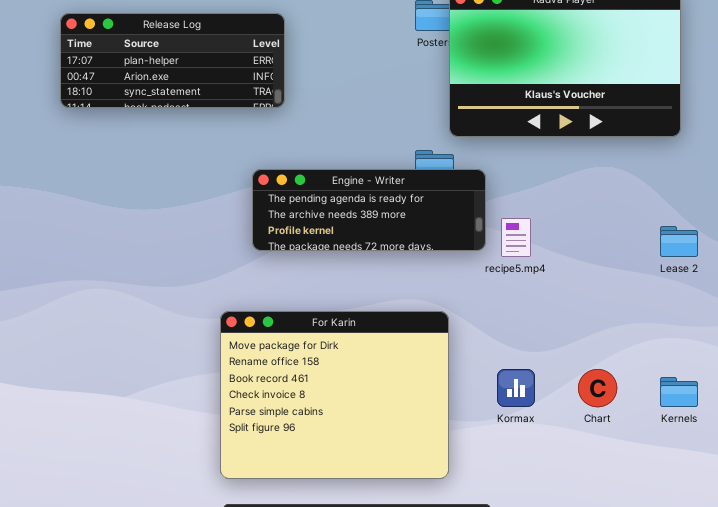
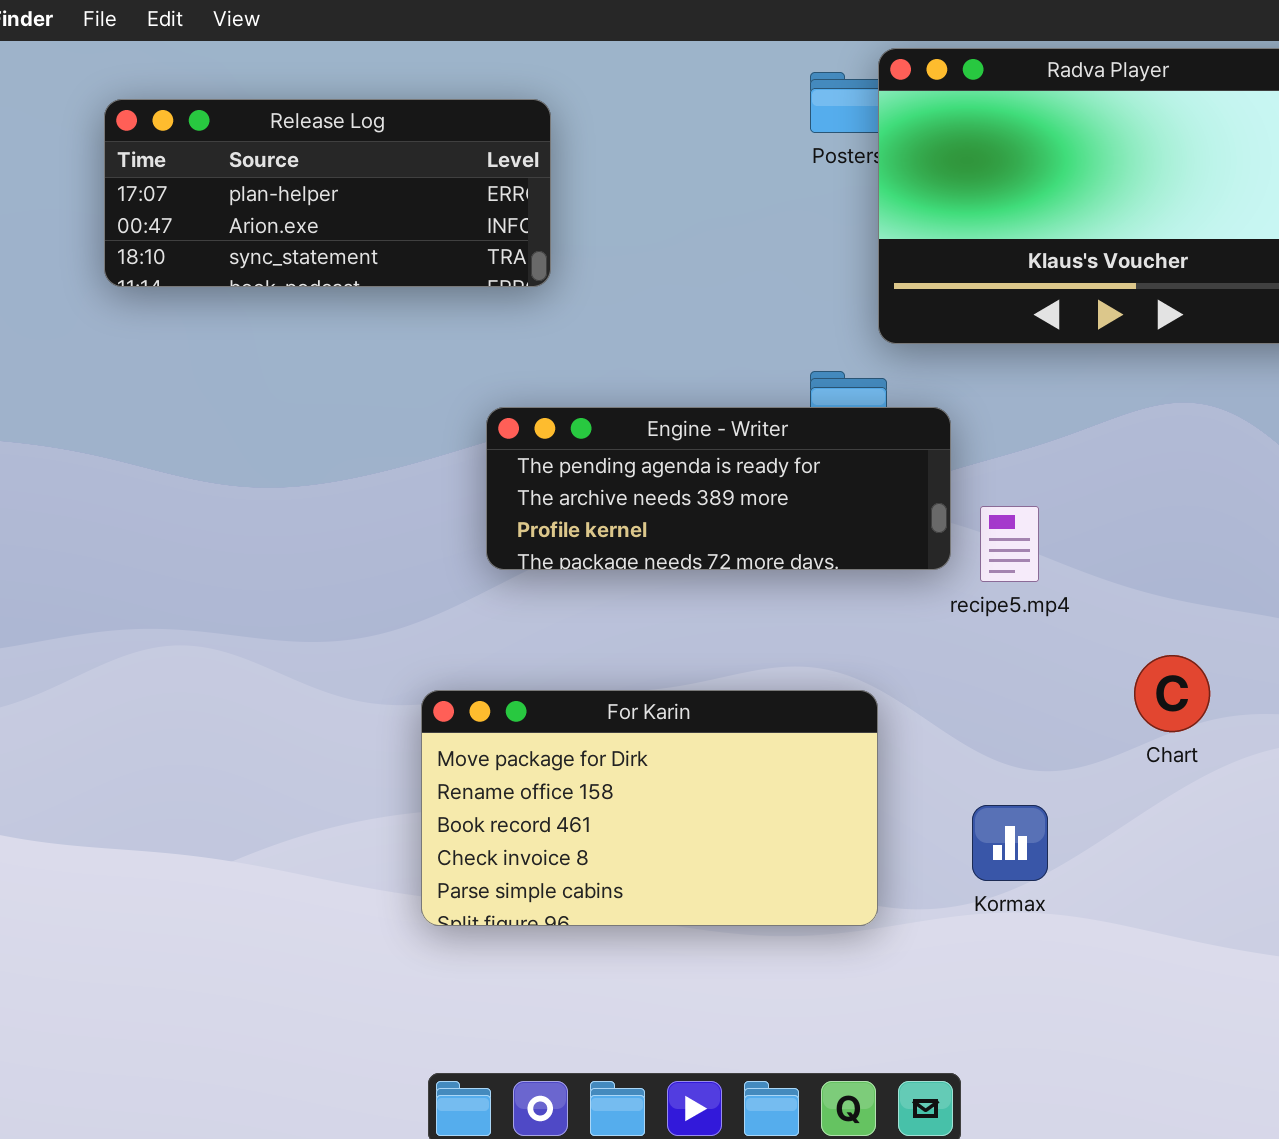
For Karin: [220,311,449,479] -> [421,690,878,926], resized
Chart: [578,369,617,407] -> [1134,655,1210,732], moved

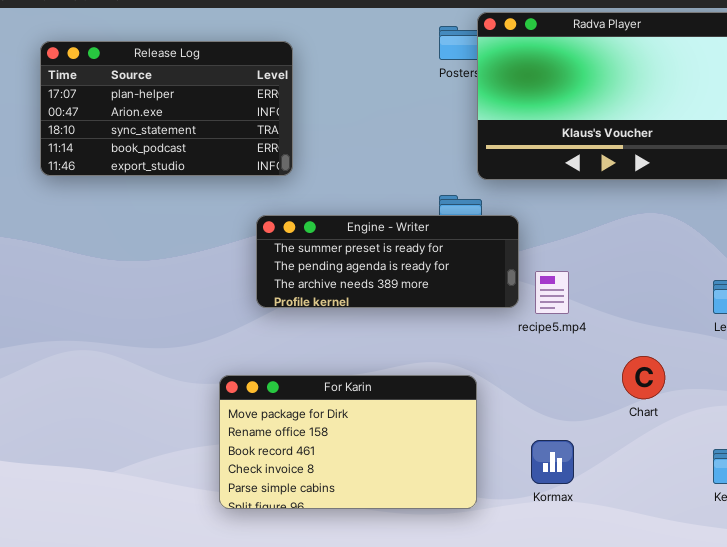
Release Log: [104,99,551,287] -> [40,41,293,176], resized
Engine - Writer: [486,407,951,570] -> [256,215,519,308], scrolled up 1 row

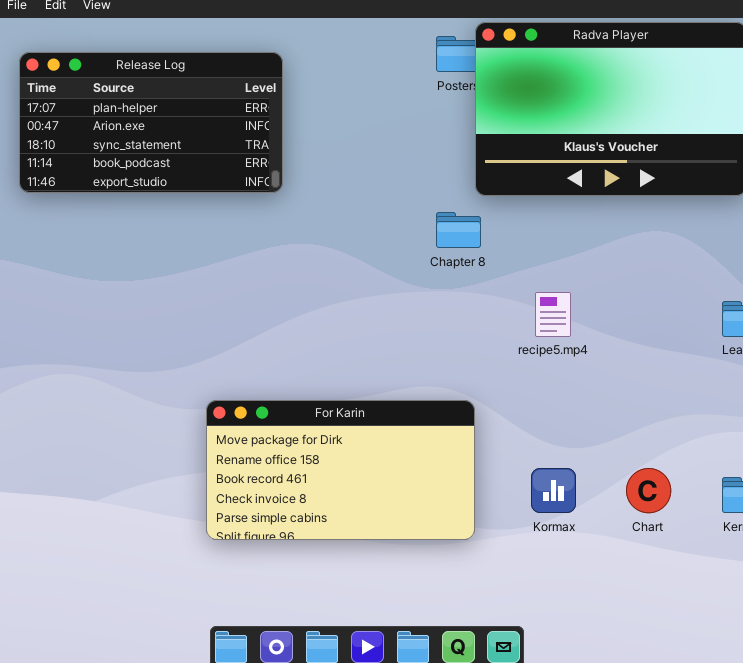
Engine - Writer: [256,215,519,308] -> none, closed
Chart: [622,356,665,399] -> [626,468,671,513], moved

